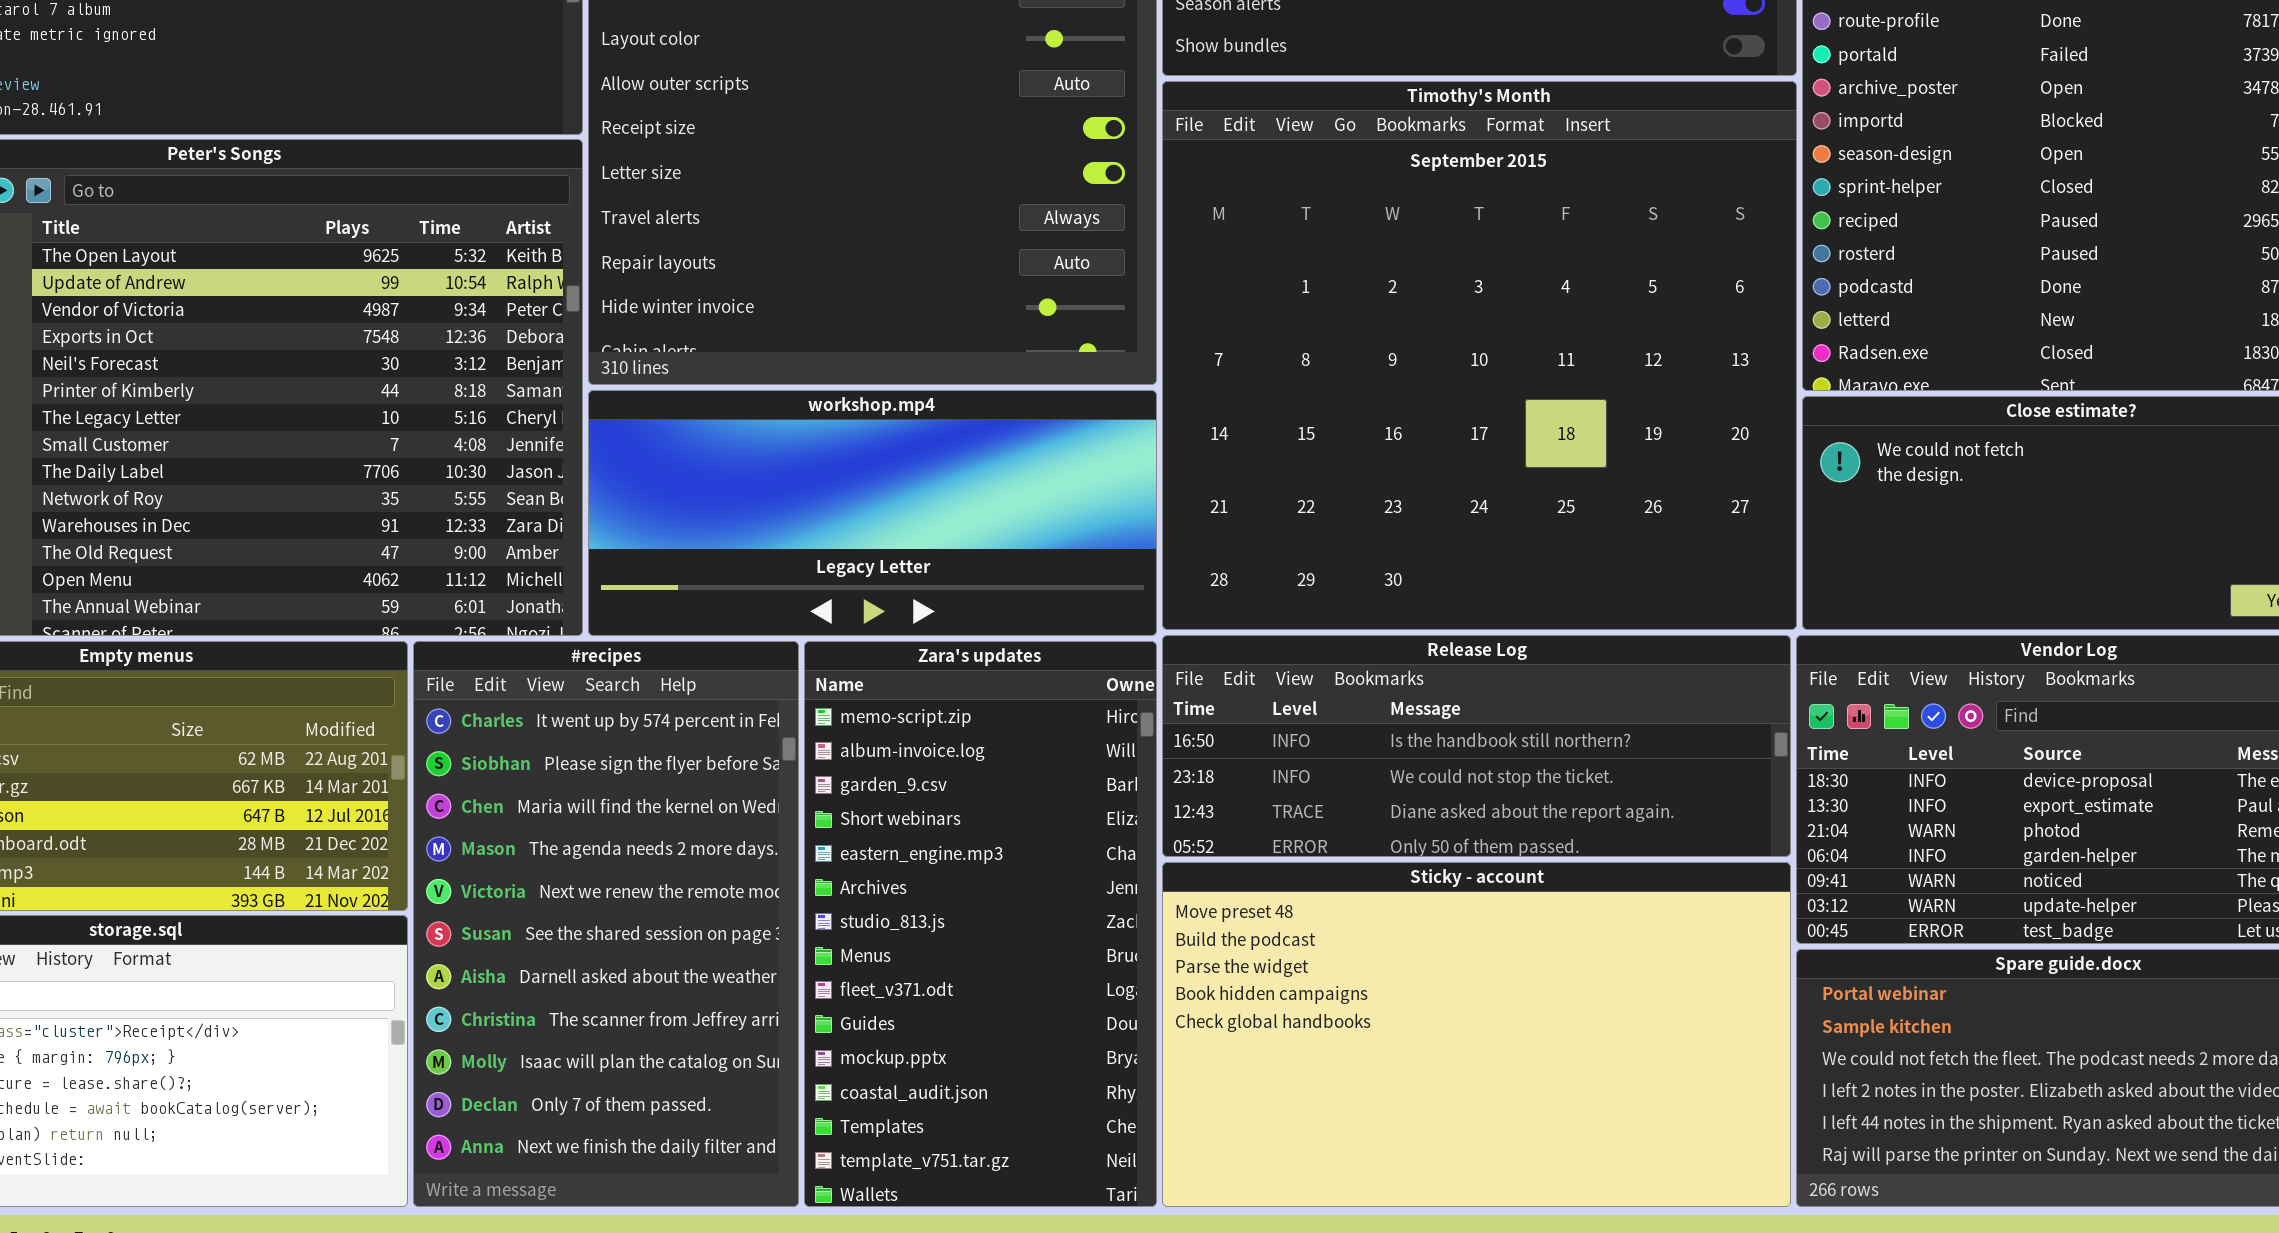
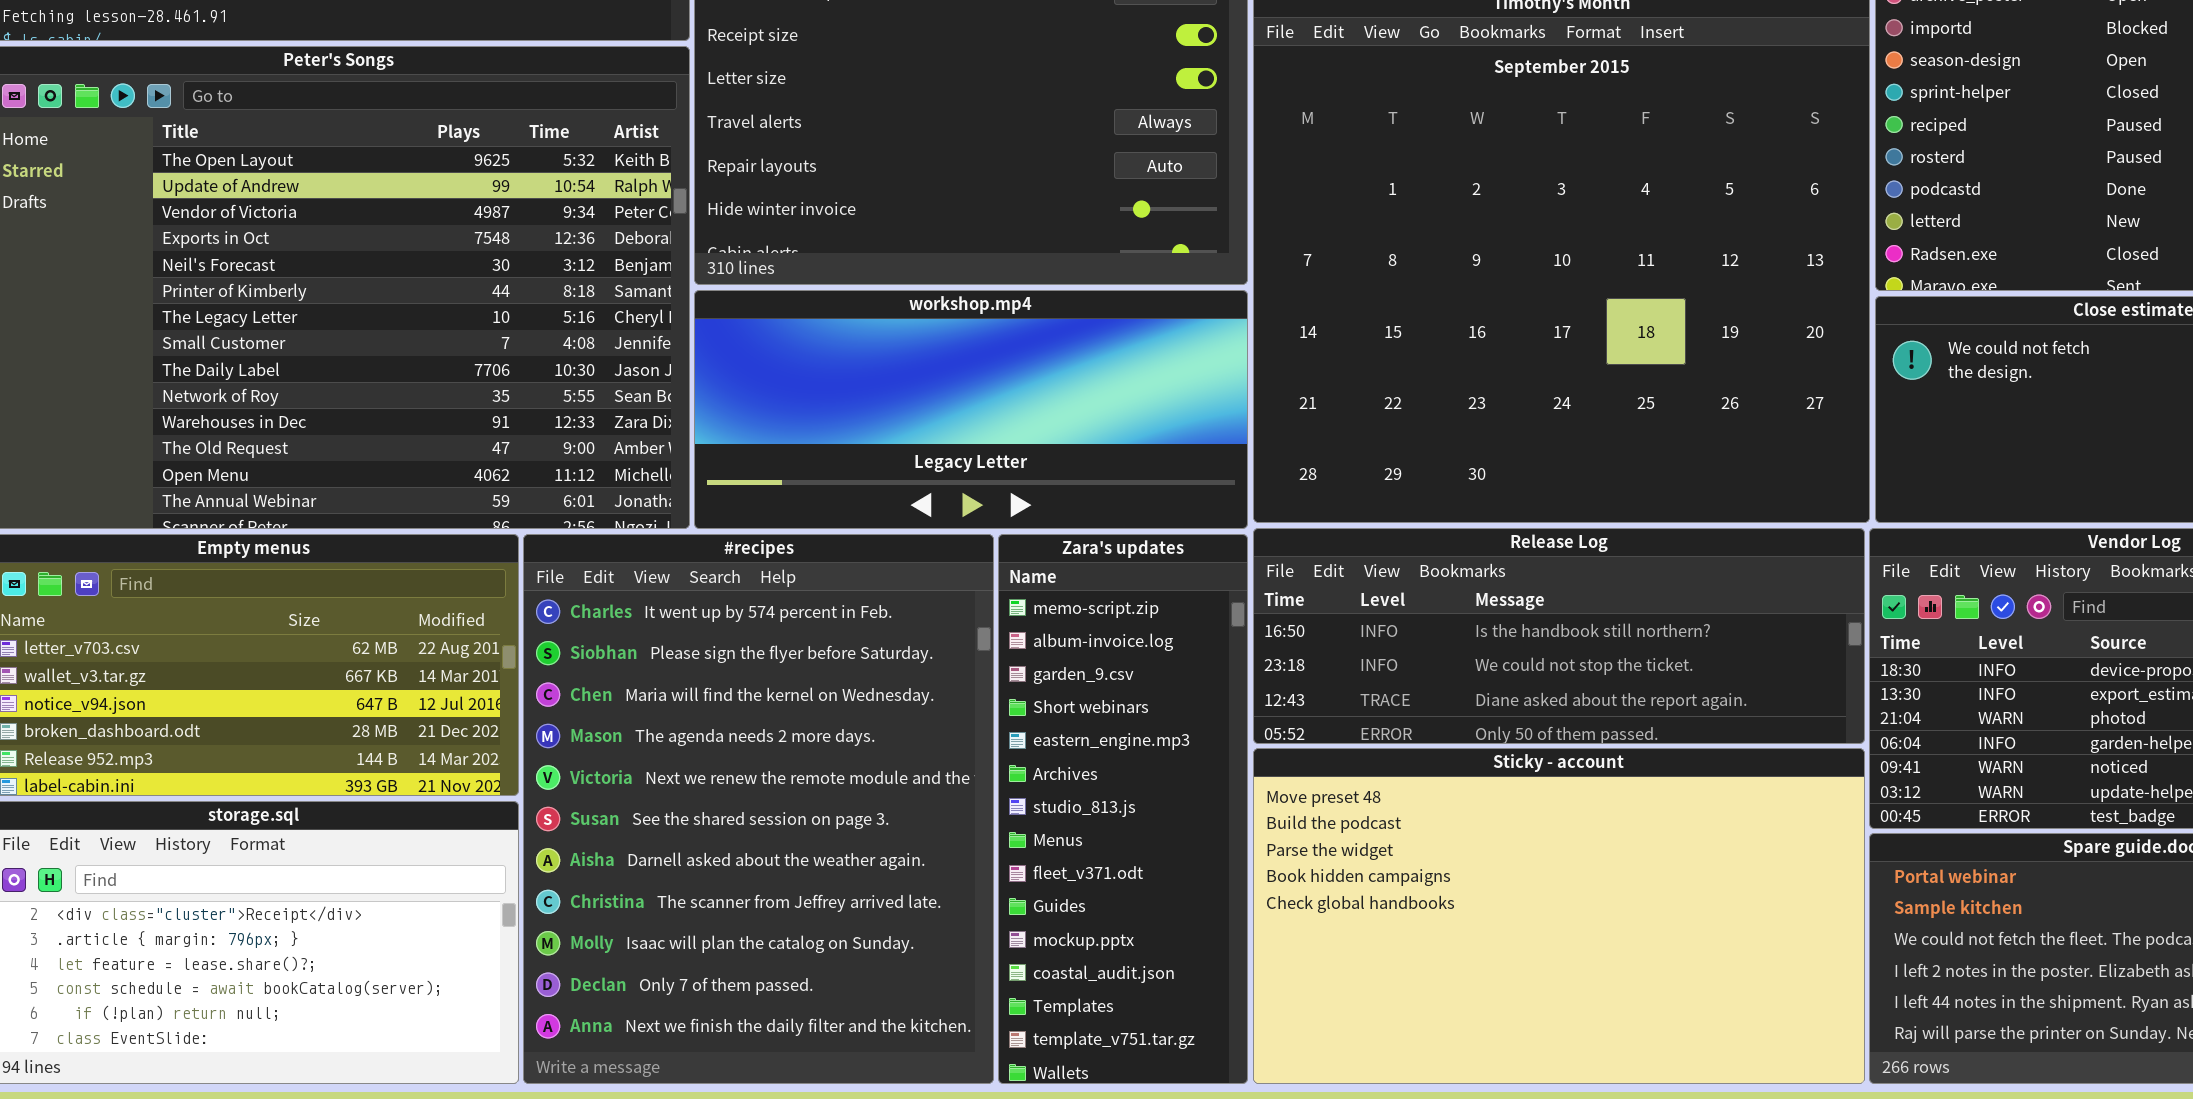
#recipes: [413,641,799,1207] -> [523,534,994,1084], resized
Zara's updates: [804,641,1157,1207] -> [998,534,1248,1084], resized

